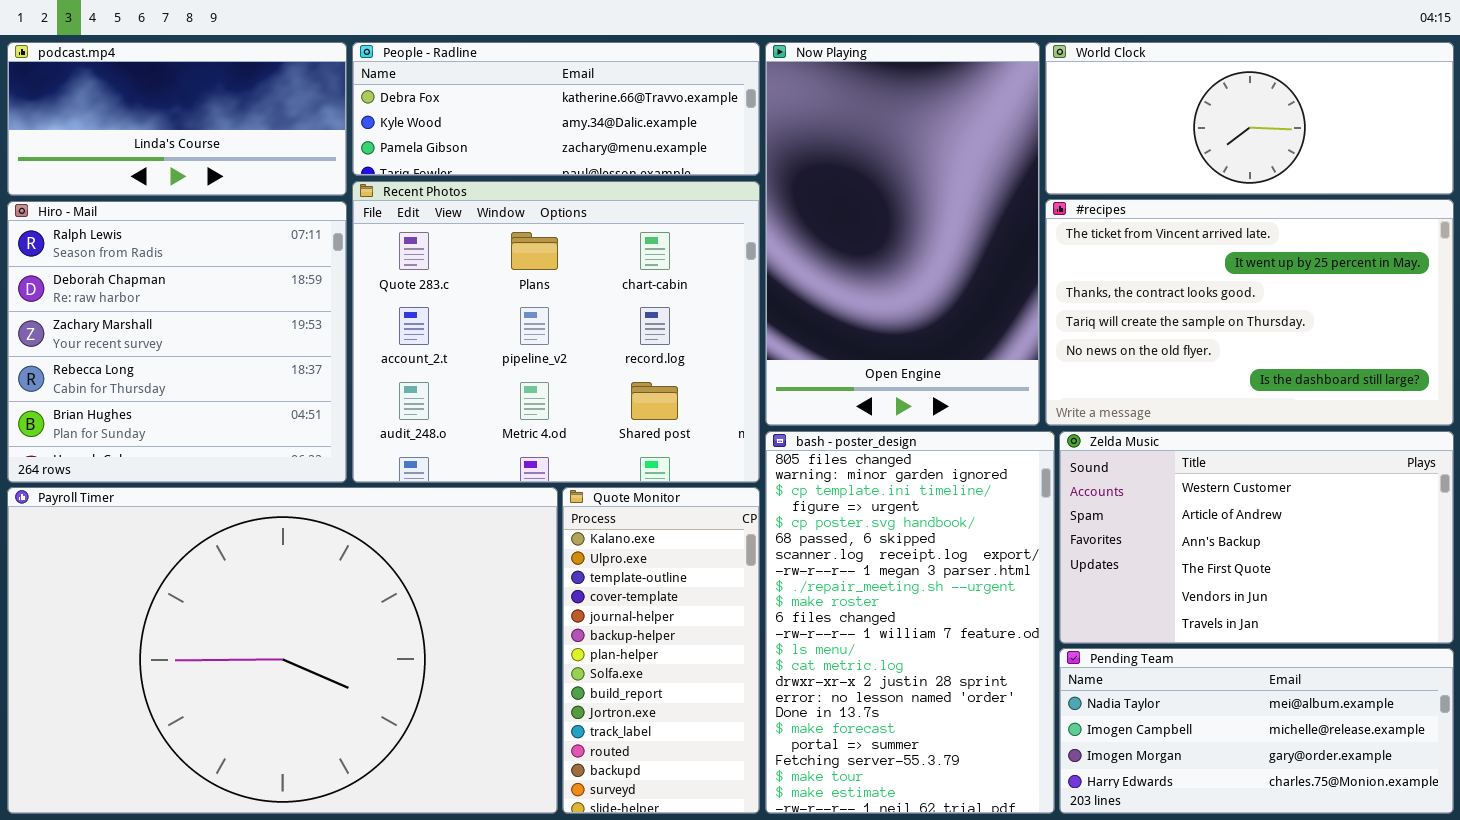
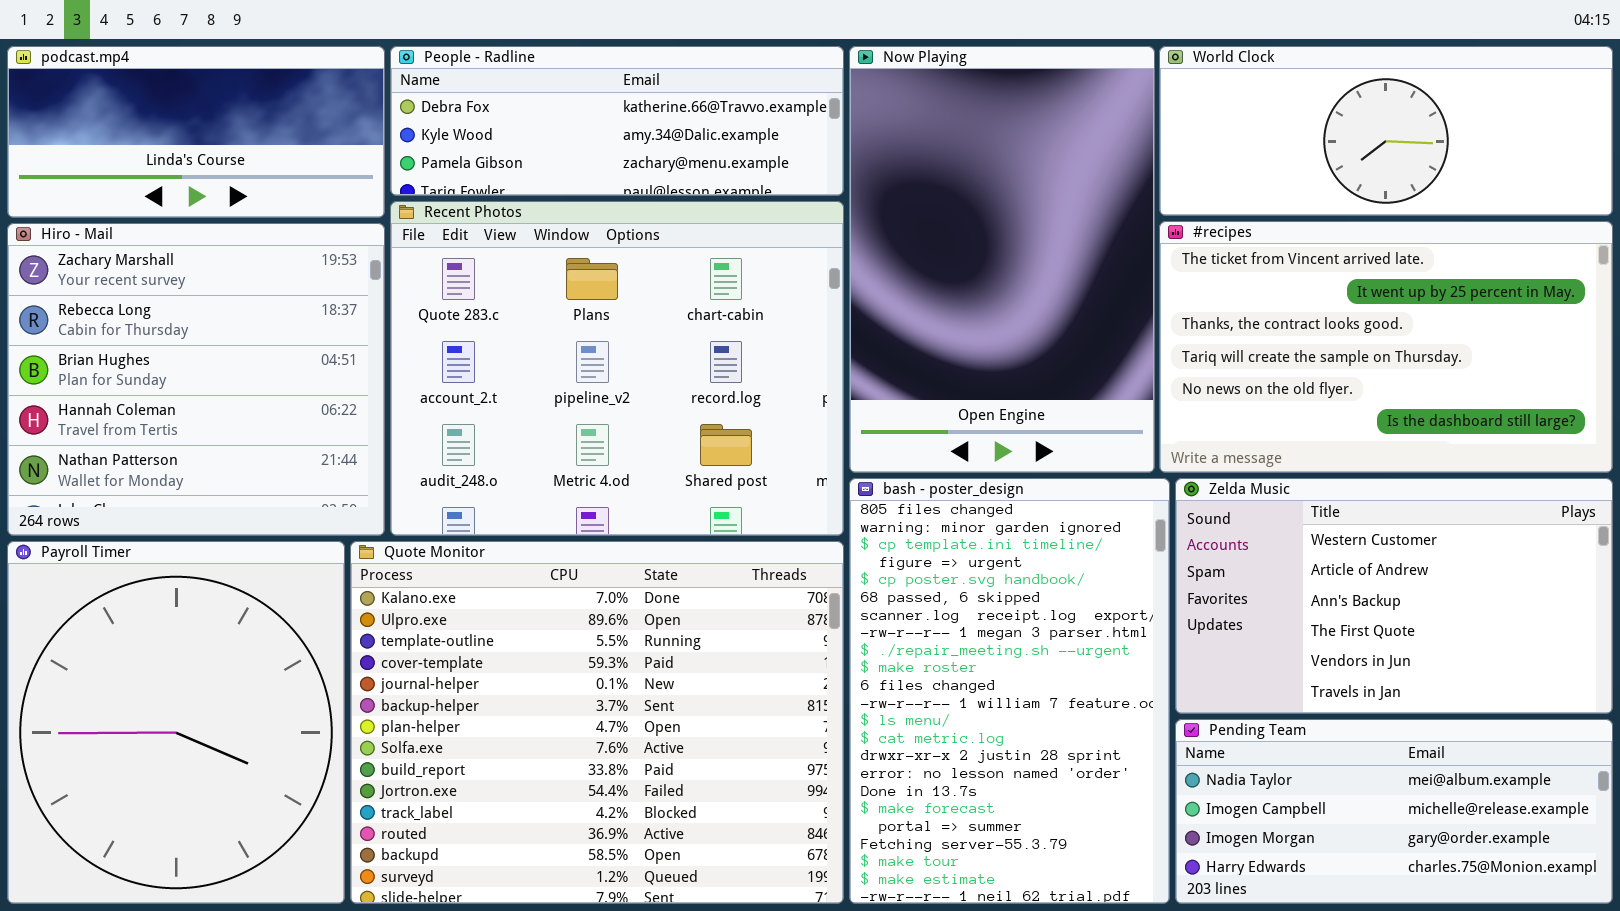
Hiro - Mail: [7,201,347,483] -> [7,223,385,536], scrolled down 2 rows
Payroll Timer: [7,487,558,814] -> [7,541,345,904], resized
Quote Monitor: [562,487,760,814] -> [350,541,844,904], resized

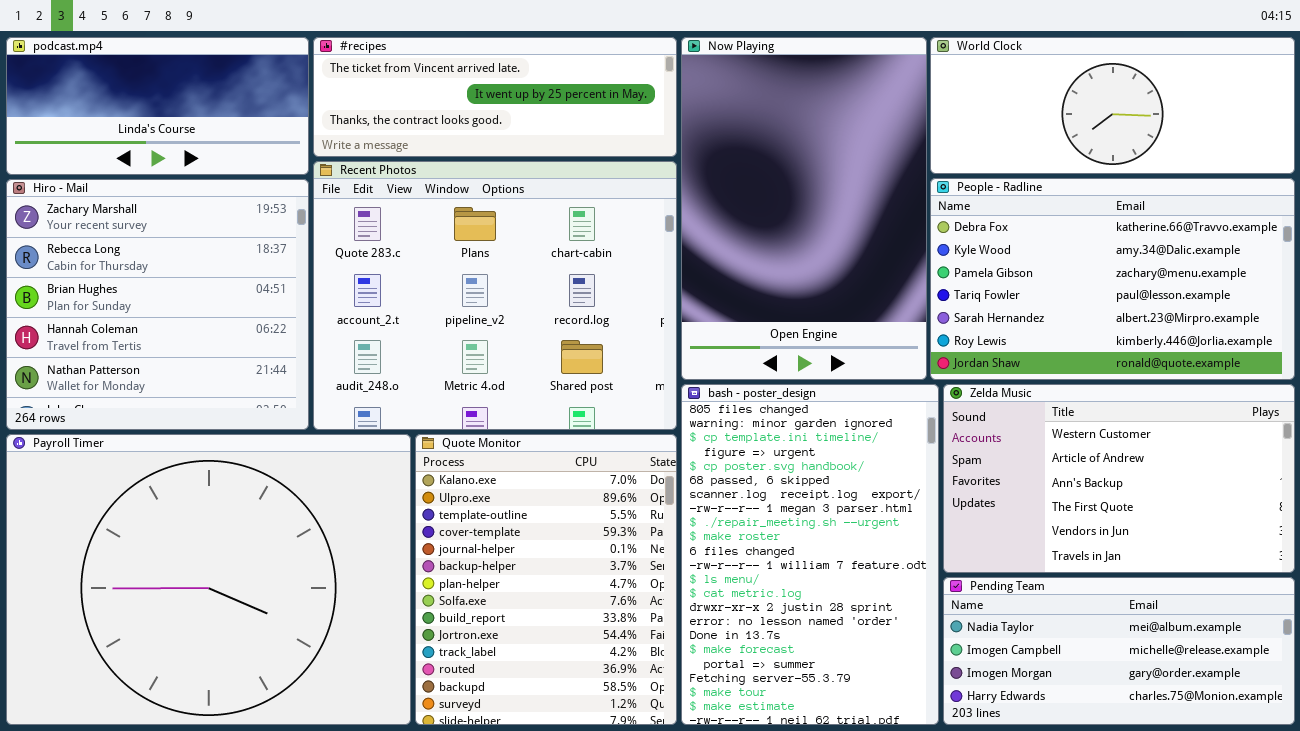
People - Radline: [390,46,844,196] -> [930,178,1295,380], moved, resized
#recipes: [1159,221,1613,473] -> [313,37,677,157], moved, resized
Payroll Timer: [7,541,345,904] -> [6,434,411,725], resized
Quote Monitor: [350,541,844,904] -> [415,434,677,725], resized

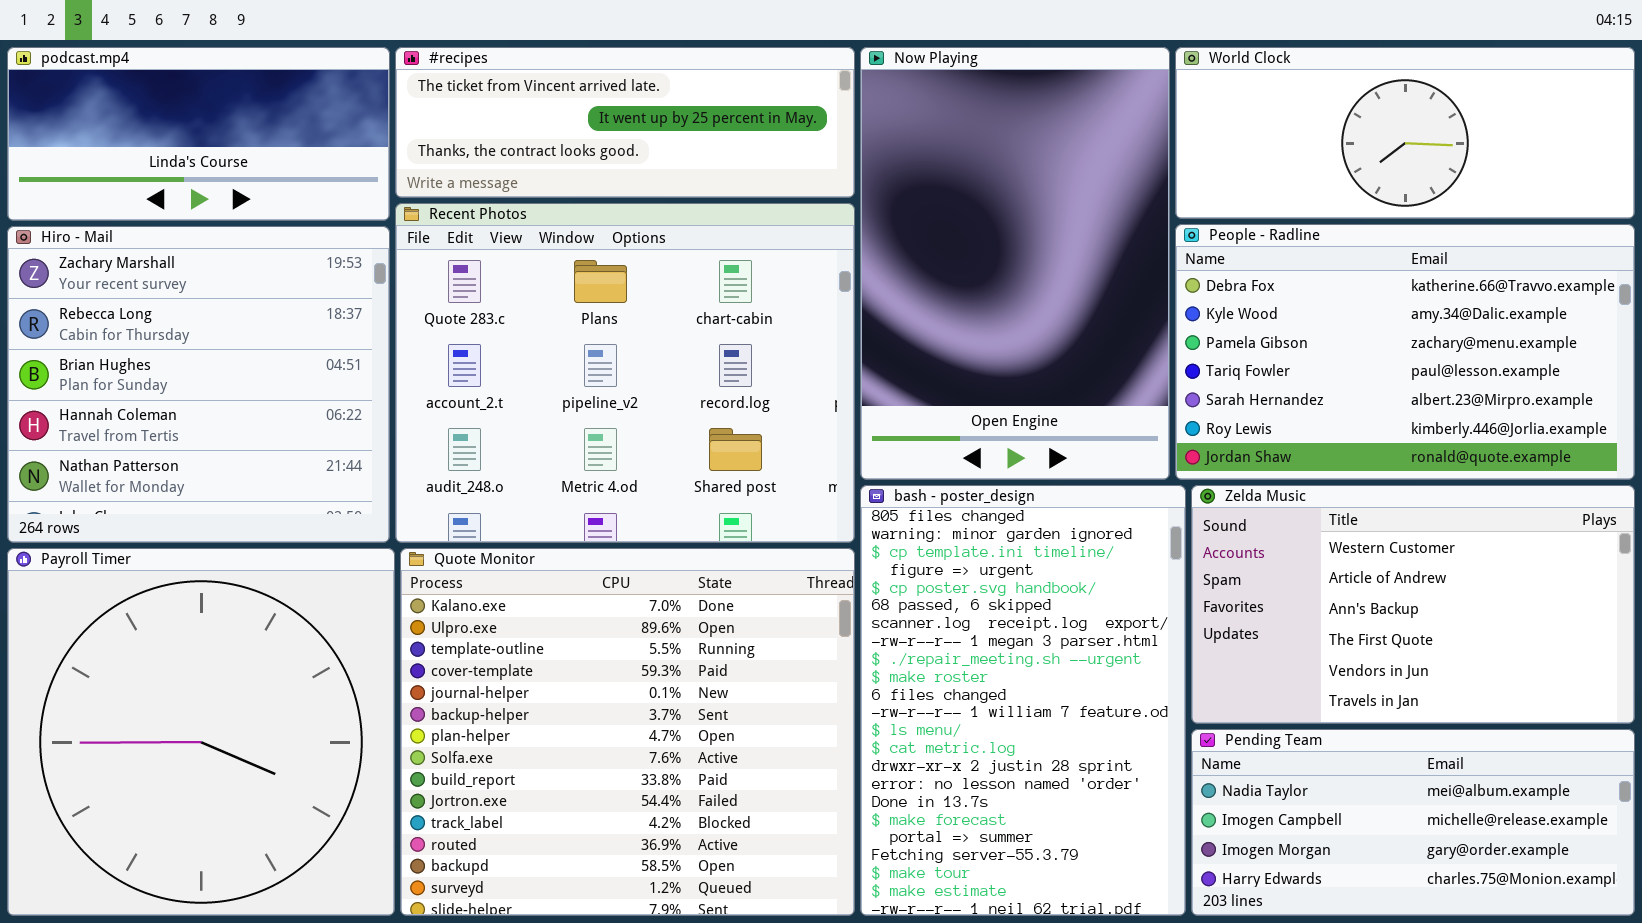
Payroll Timer: [6,434,411,725] -> [7,548,395,916], resized
Quote Monitor: [415,434,677,725] -> [400,548,855,916], resized

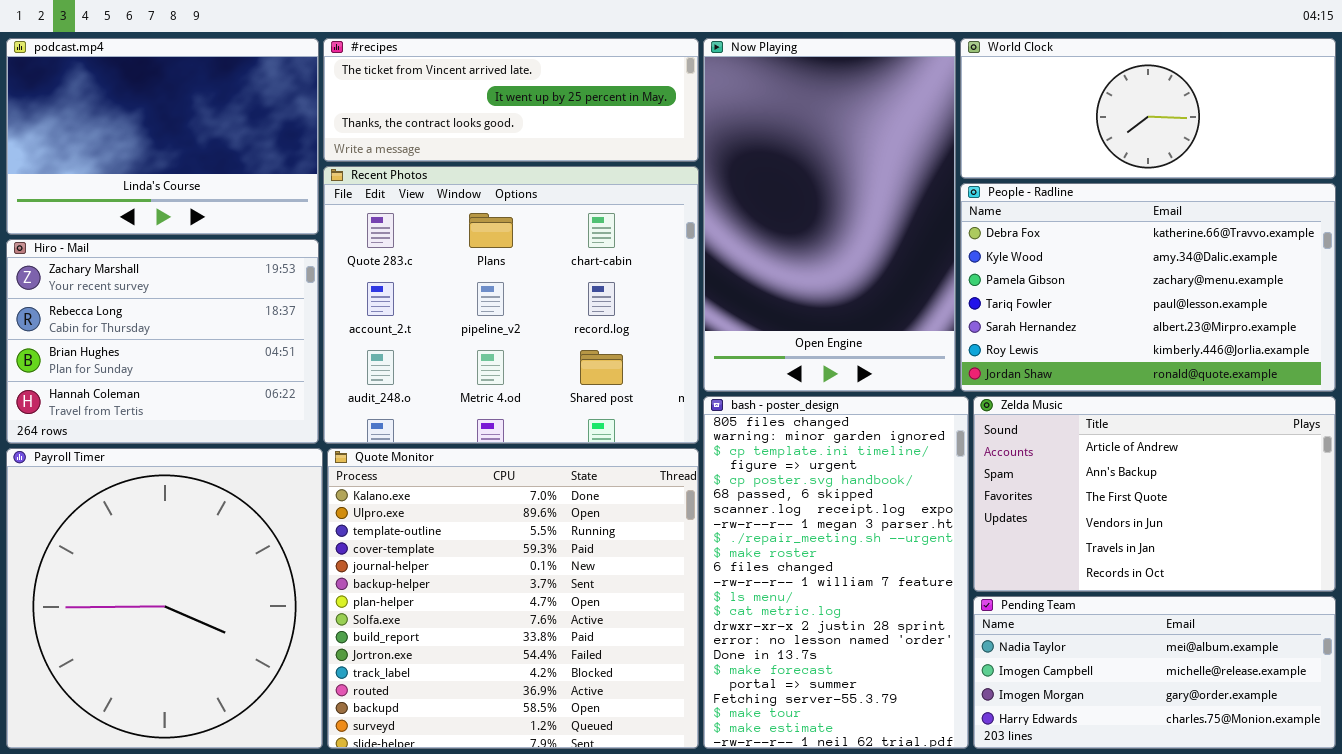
podcast.mp4: [7,47,390,221] -> [6,38,319,235], resized
Hiro - Mail: [7,226,390,543] -> [6,239,319,444], resized
Zelda Music: [1191,485,1635,724] -> [973,396,1336,592], scrolled down 1 row

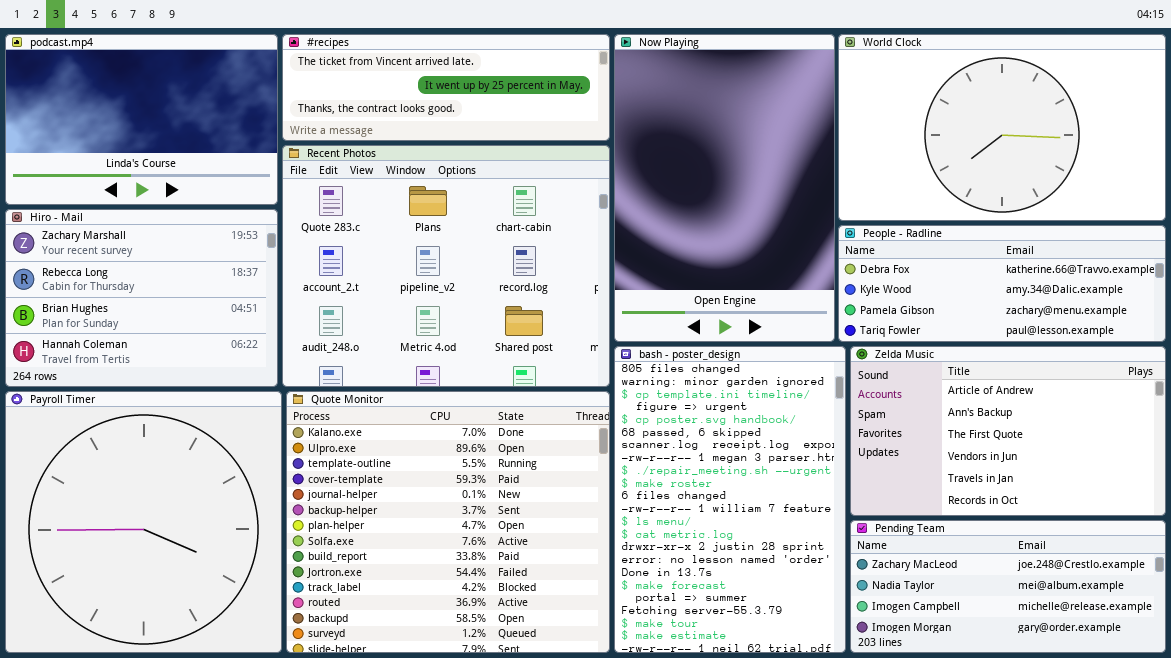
World Clock: [960,38,1336,179] -> [838,34,1166,221], resized
People - Radline: [960,183,1336,392] -> [838,225,1166,342], resized
Pending Team: [973,596,1336,749] -> [850,520,1166,653], scrolled up 1 row

